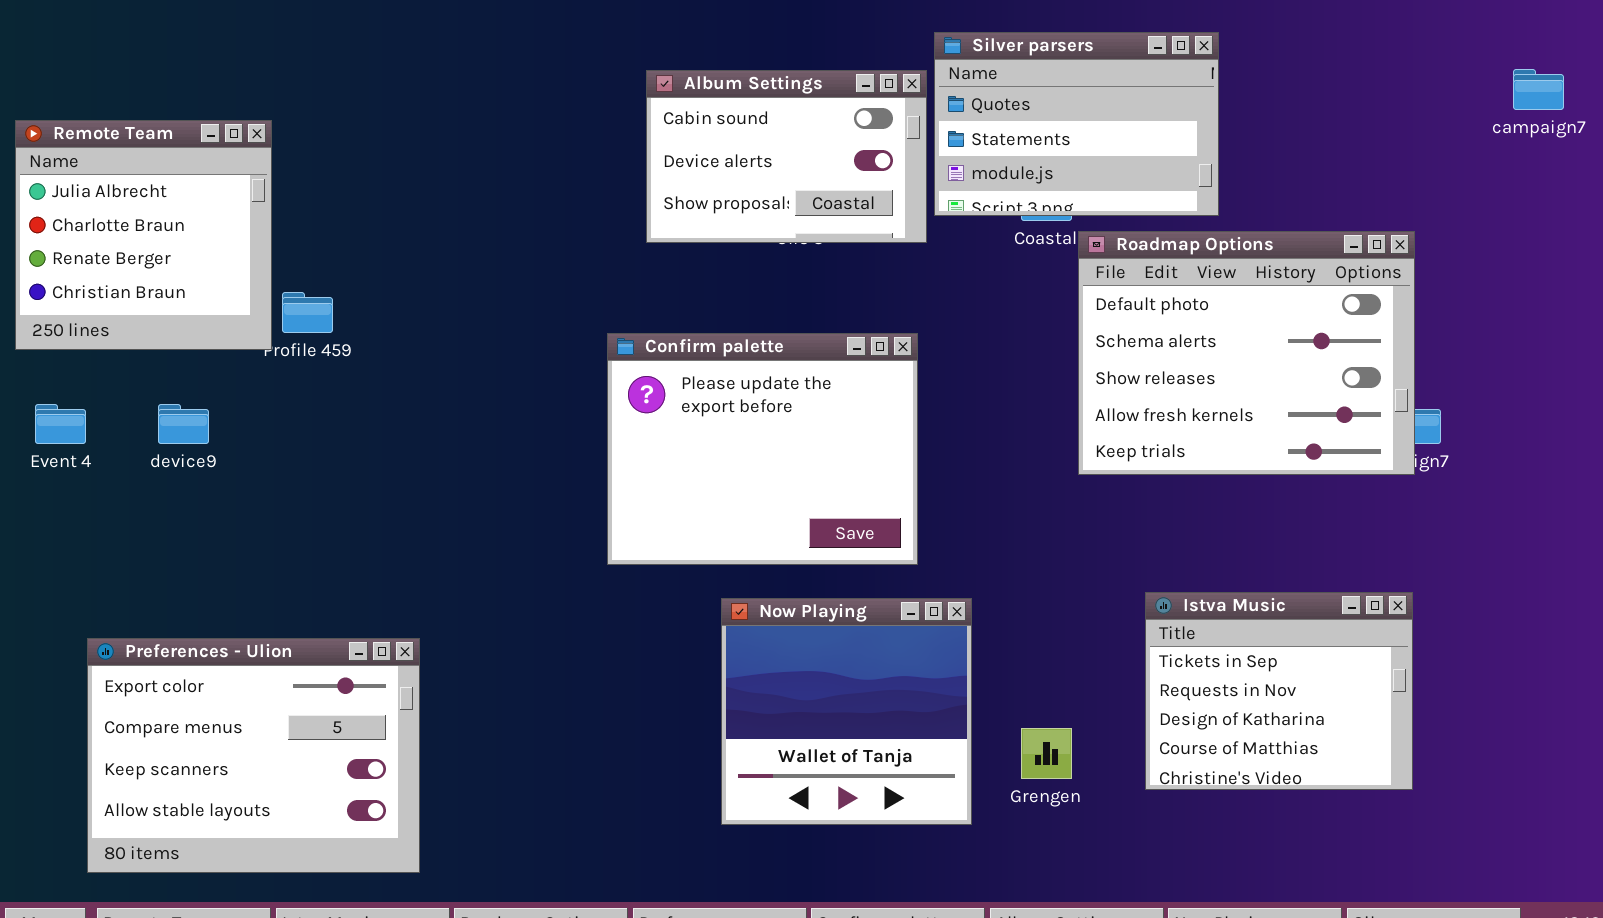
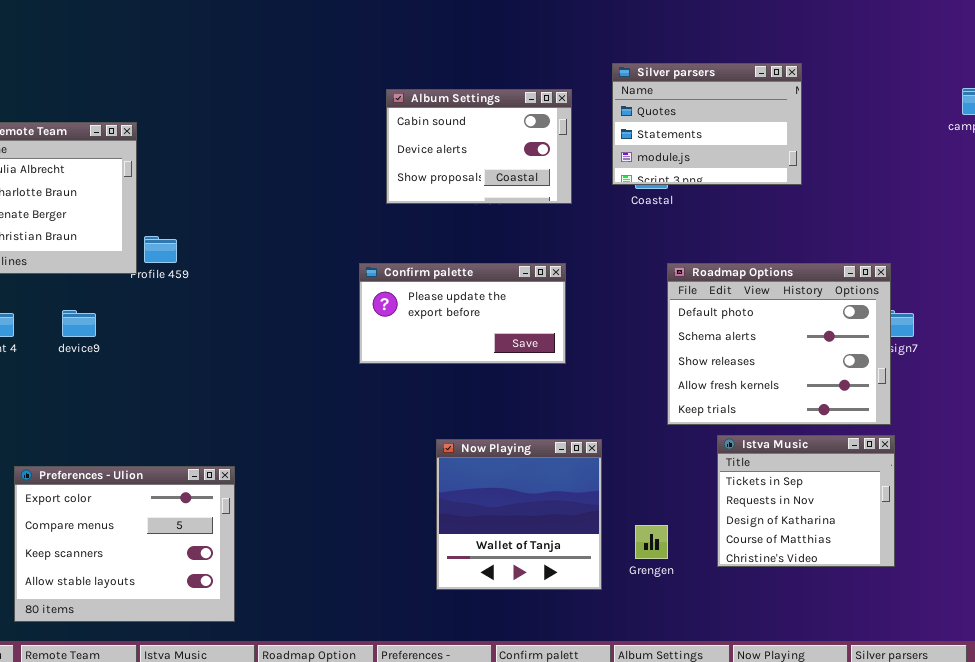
Silver parsers: [934,32,1219,216] -> [612,63,802,185], moved
Roadmap Options: [1078,231,1415,475] -> [667,263,891,425], moved
Confirm palette: [607,333,918,565] -> [359,263,566,364], resized

